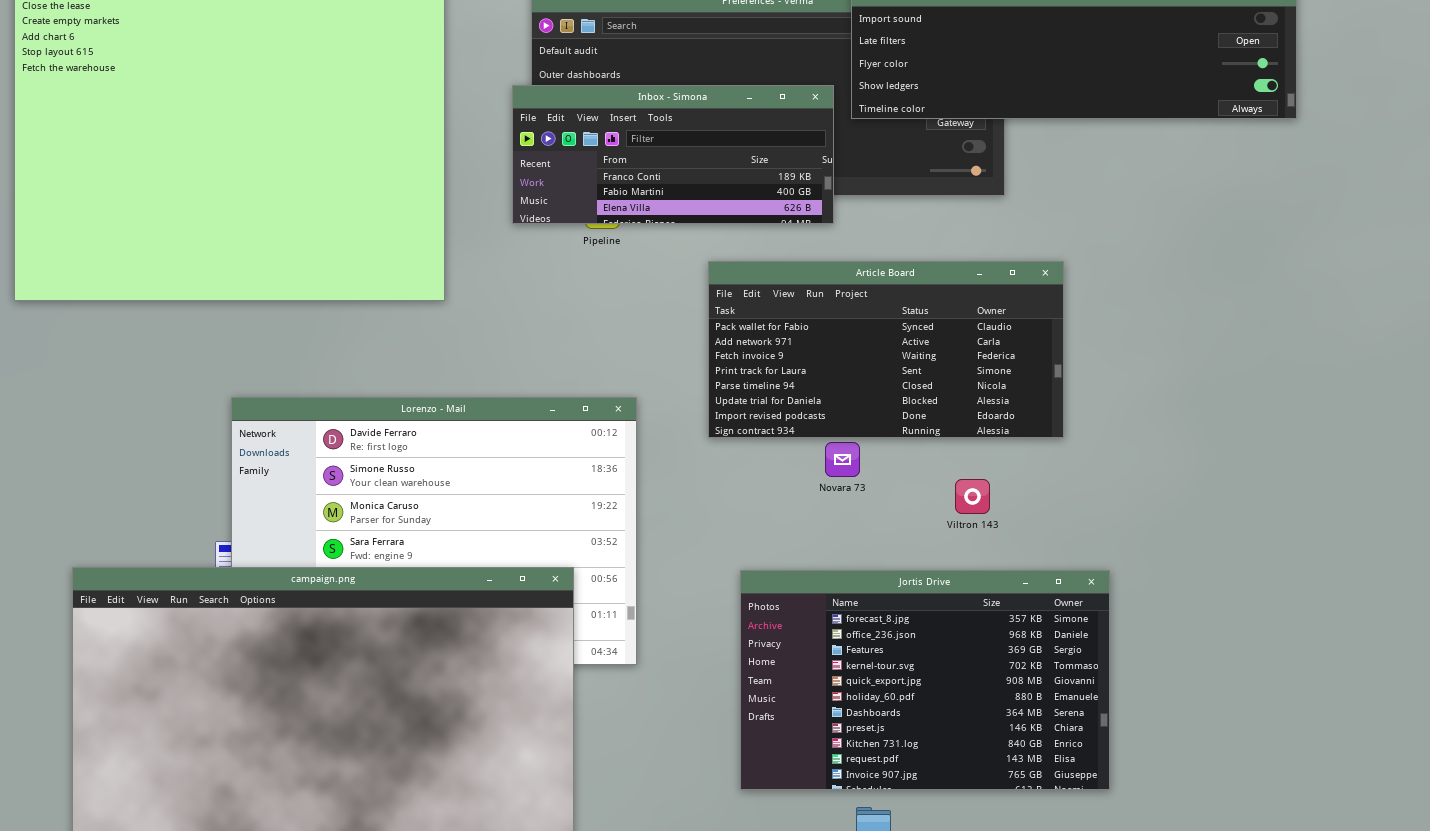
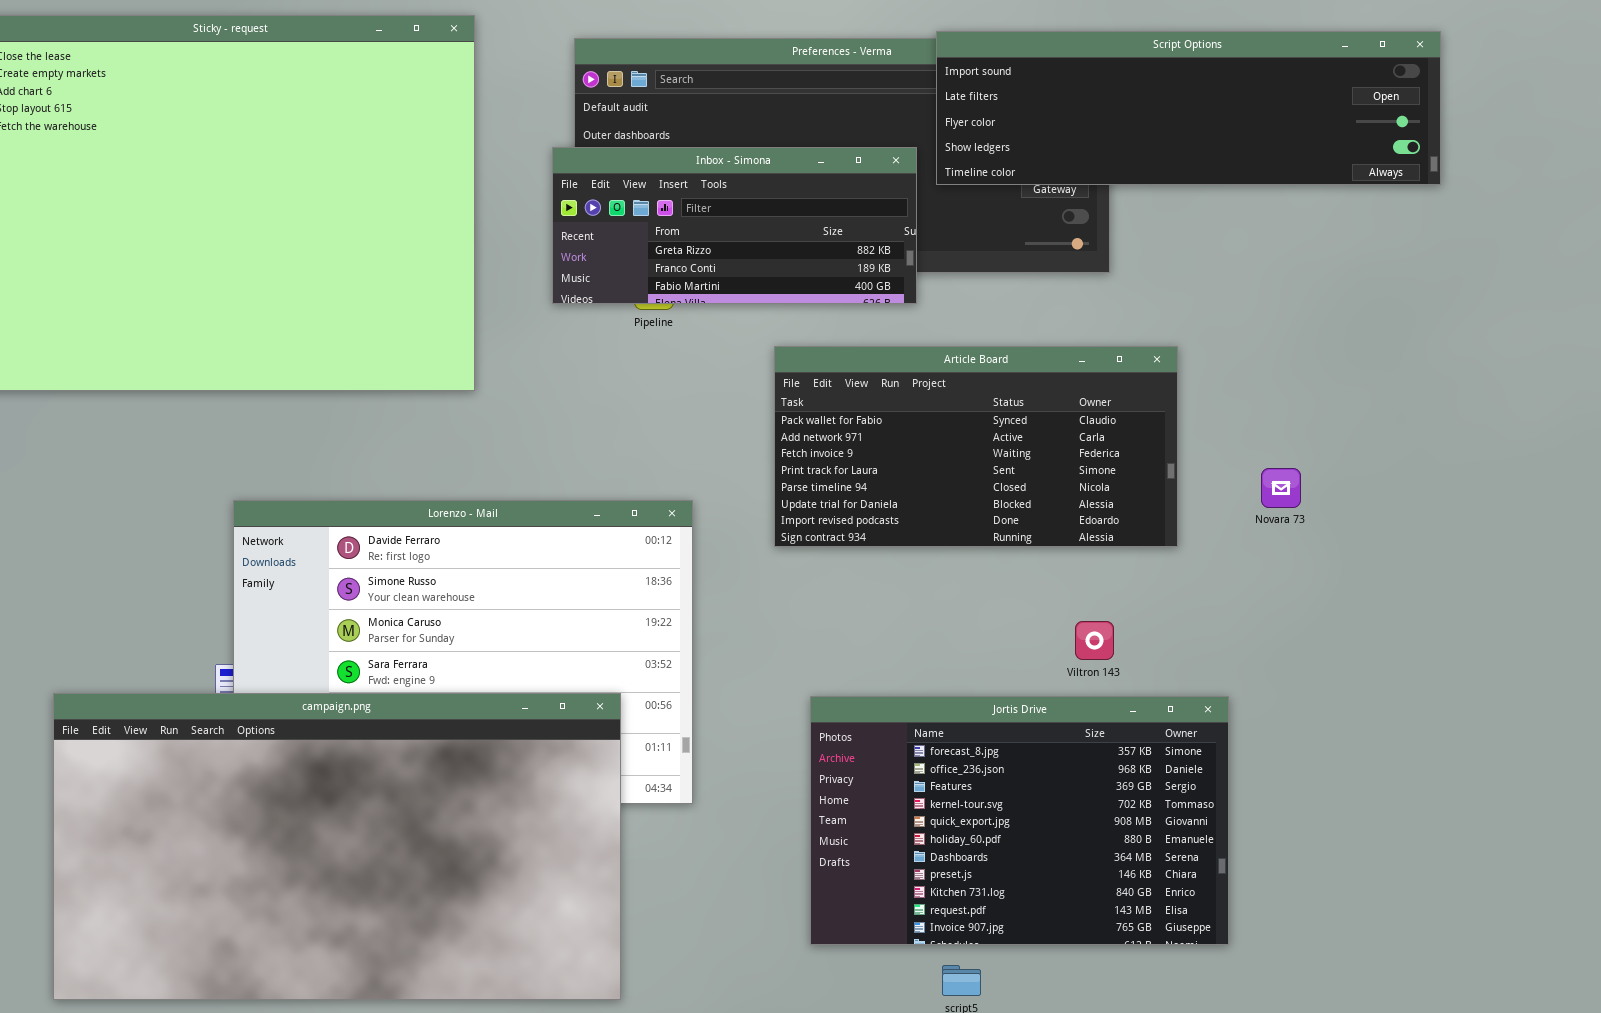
Inbox - Simona: [512,85,834,224] -> [552,147,917,304], scrolled up 1 row
Novara 73: [825,442,860,477] -> [1261,468,1301,508], moved
Viltron 143: [955,479,990,514] -> [1075,621,1114,660], moved

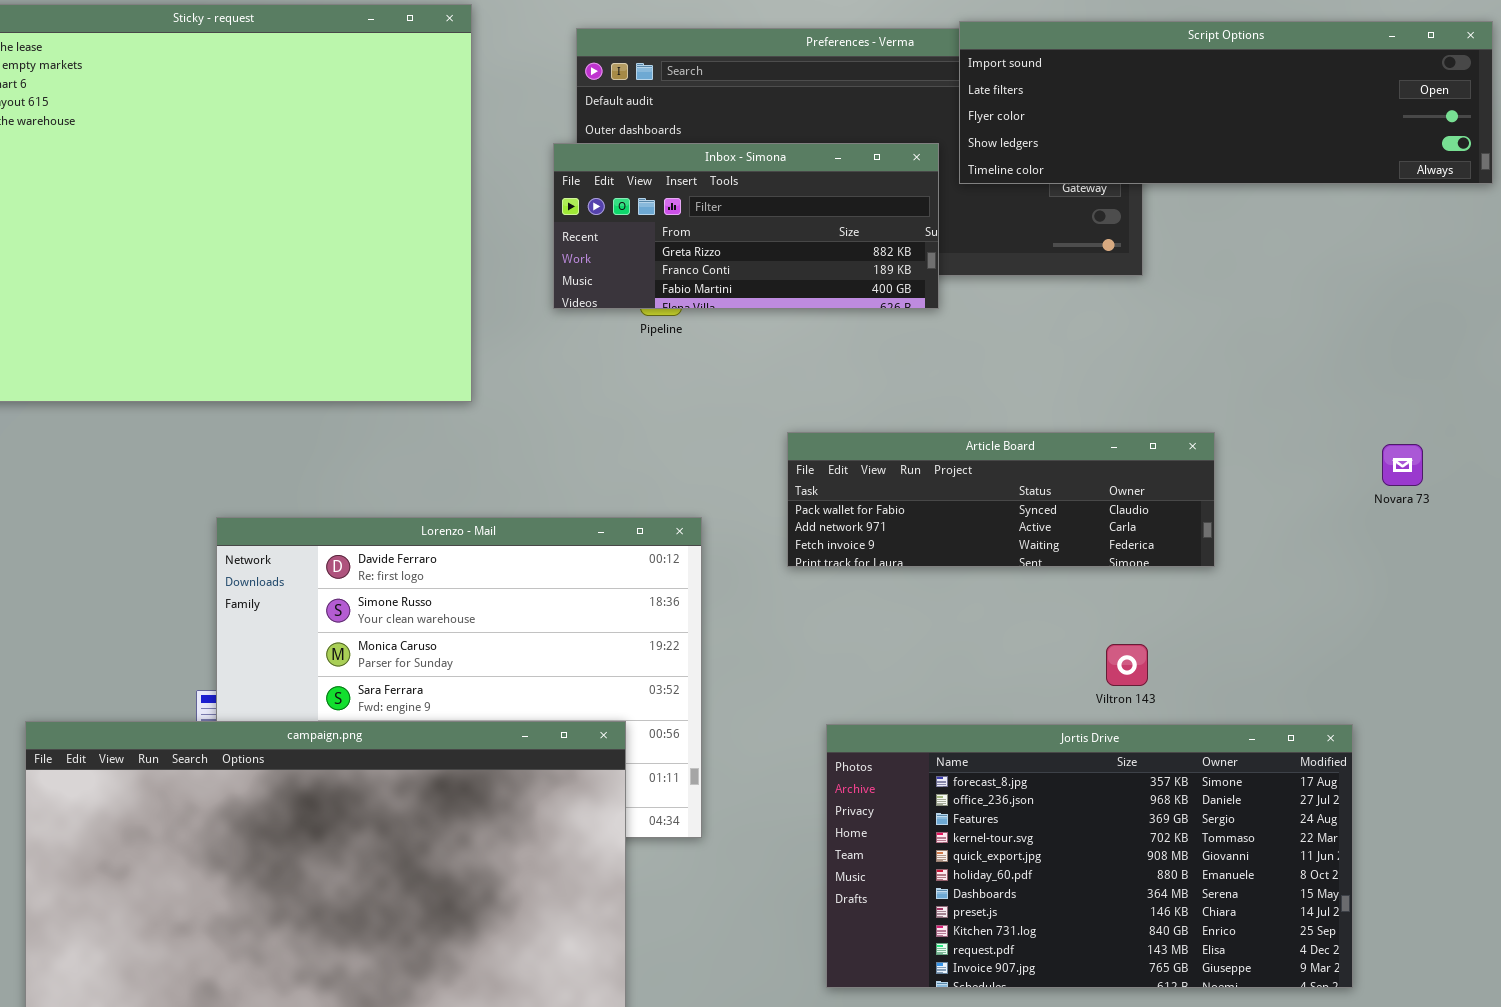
Article Board: [774,346,1178,547] -> [787,432,1215,567], resized
Novara 73: [1261,468,1301,508] -> [1382,444,1423,486], moved
Jortis Drive: [810,696,1229,945] -> [826,724,1353,988], resized

